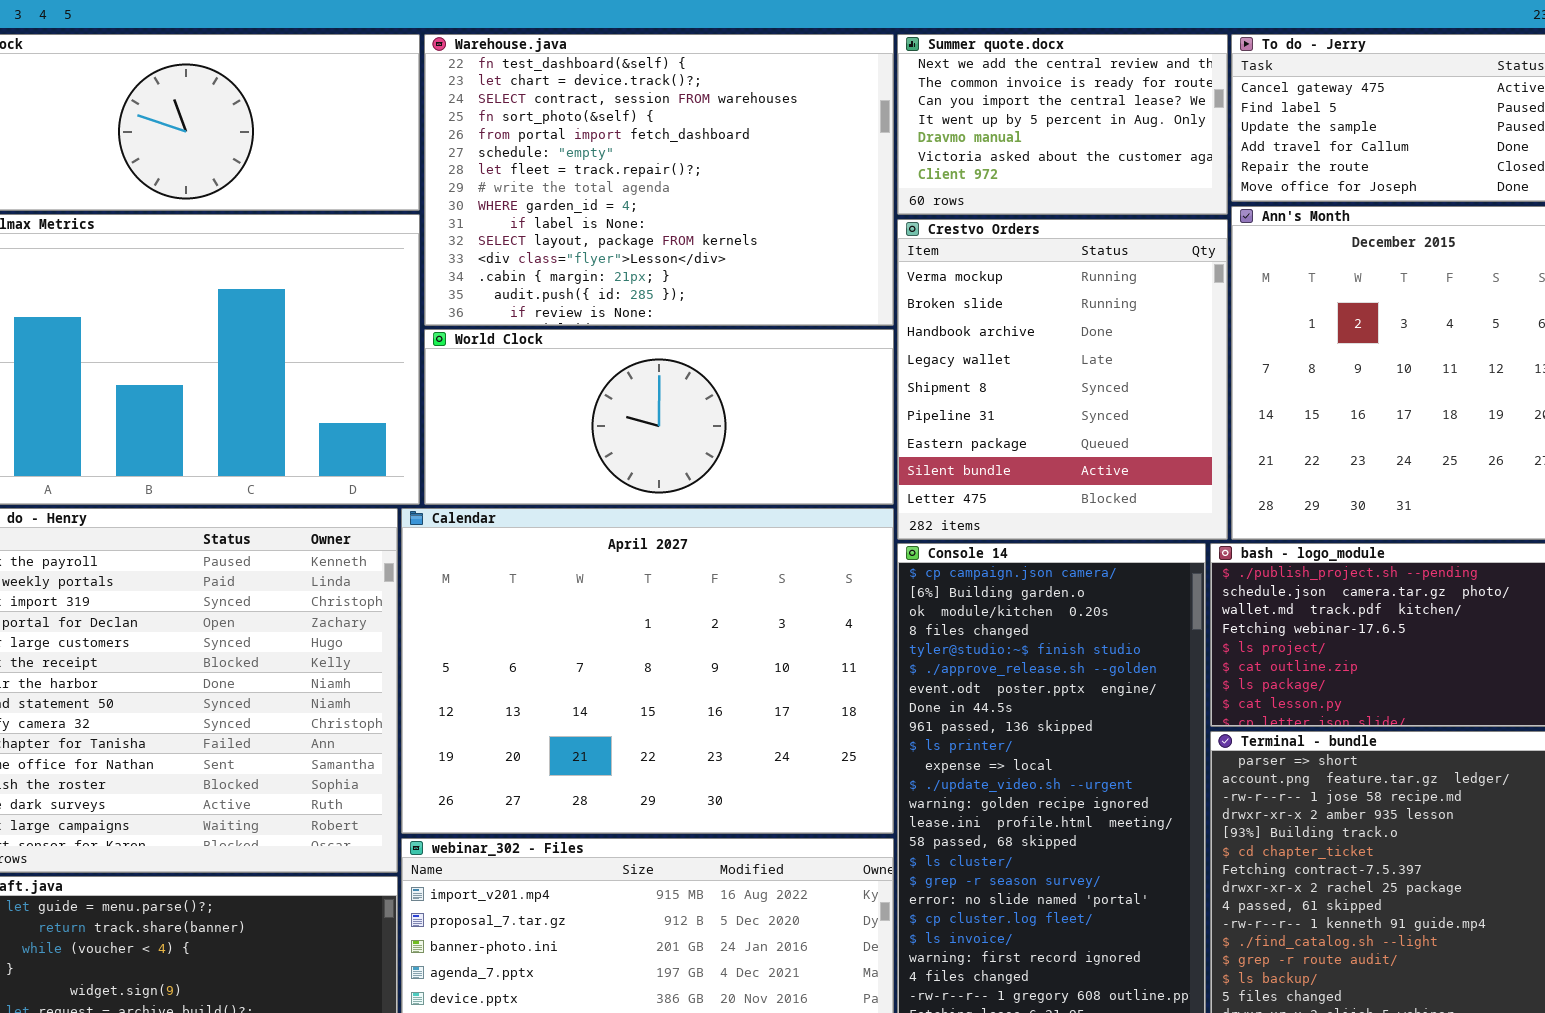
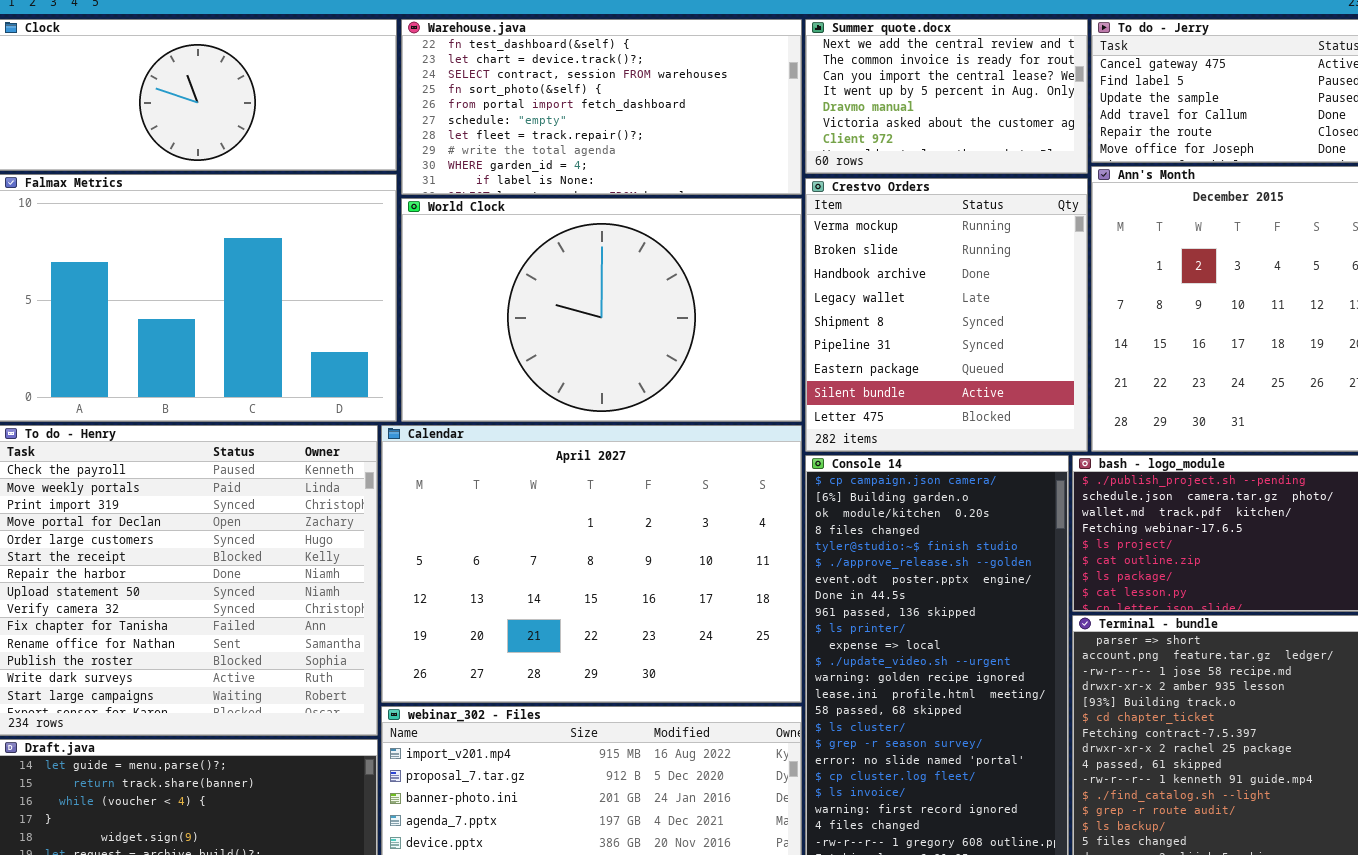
Warehouse.java: [424,34,894,326] -> [401,19,802,195], resized
World Clock: [424,329,894,505] -> [401,198,802,422], resized

